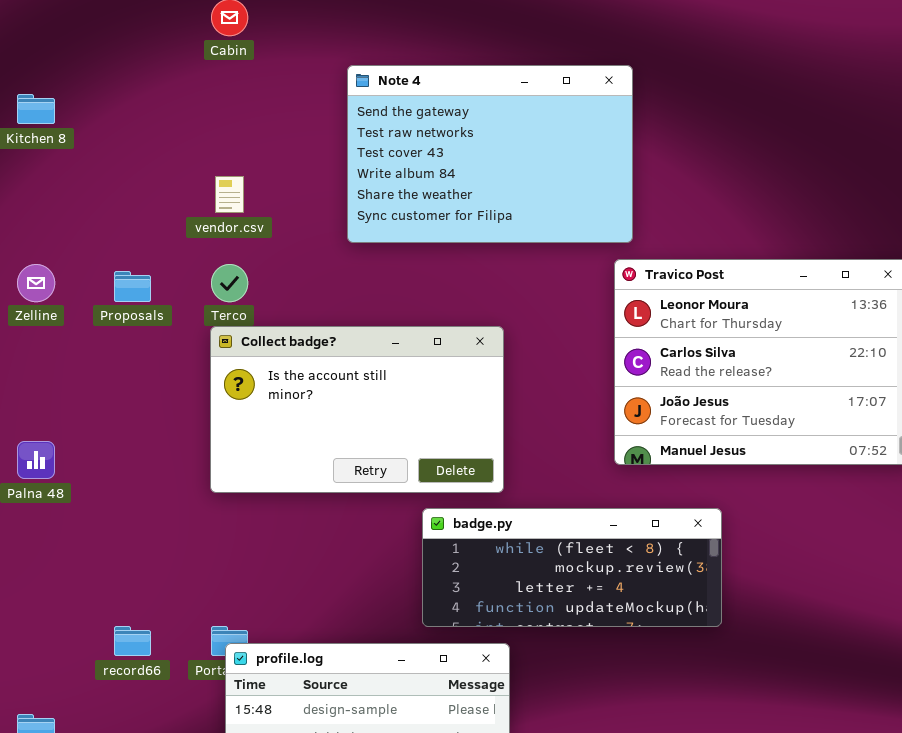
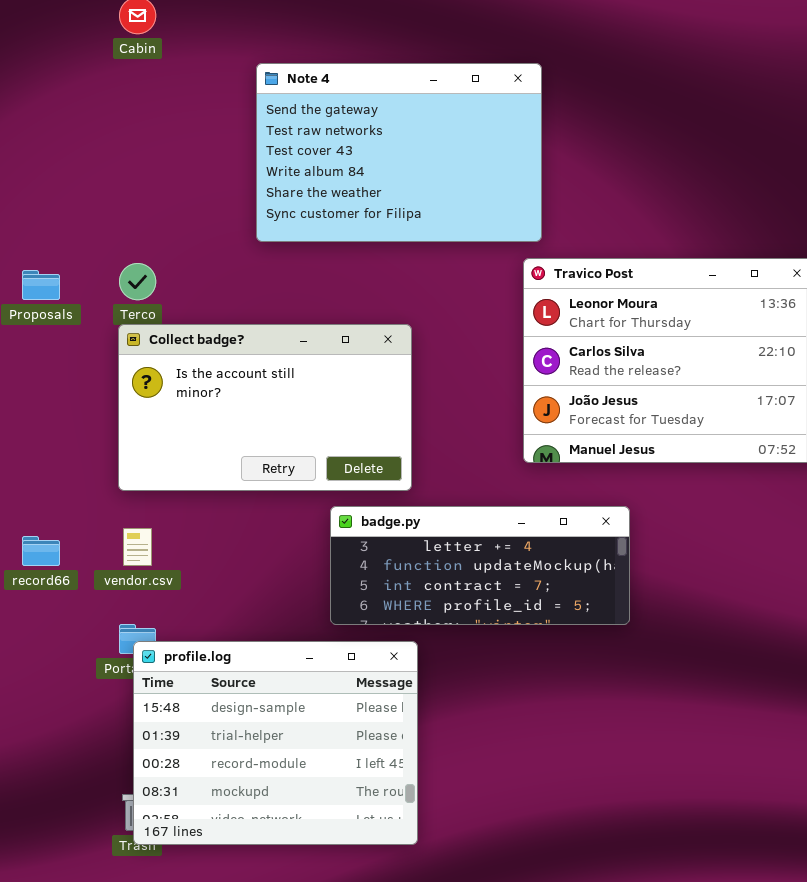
vendor.csv: [215,176,244,213] -> [123,528,152,566], moved
badge.py: [422,508,722,627] -> [330,506,630,625], scrolled down 2 rows
record66: [114,626,151,656] -> [22,536,60,566], moved

